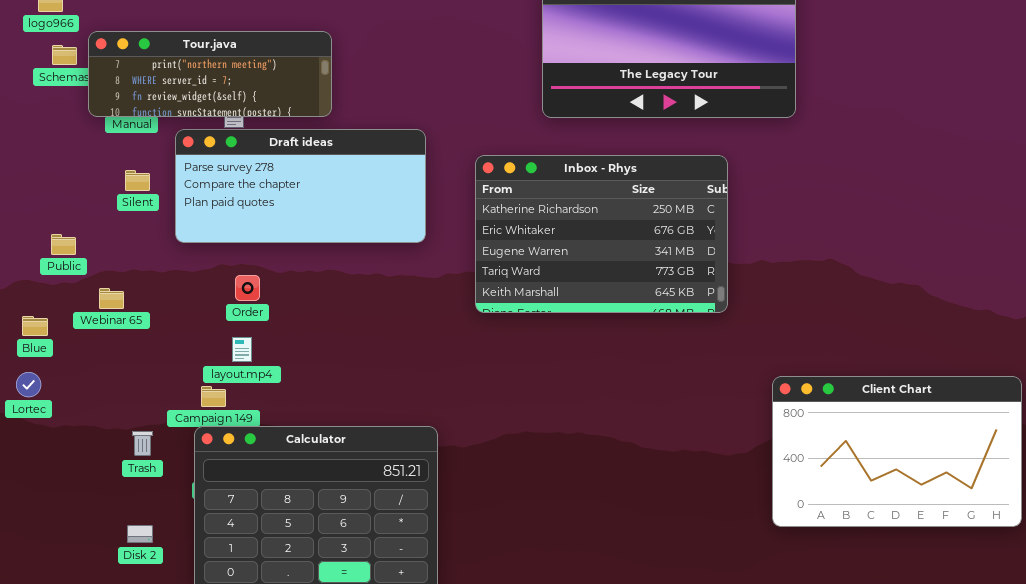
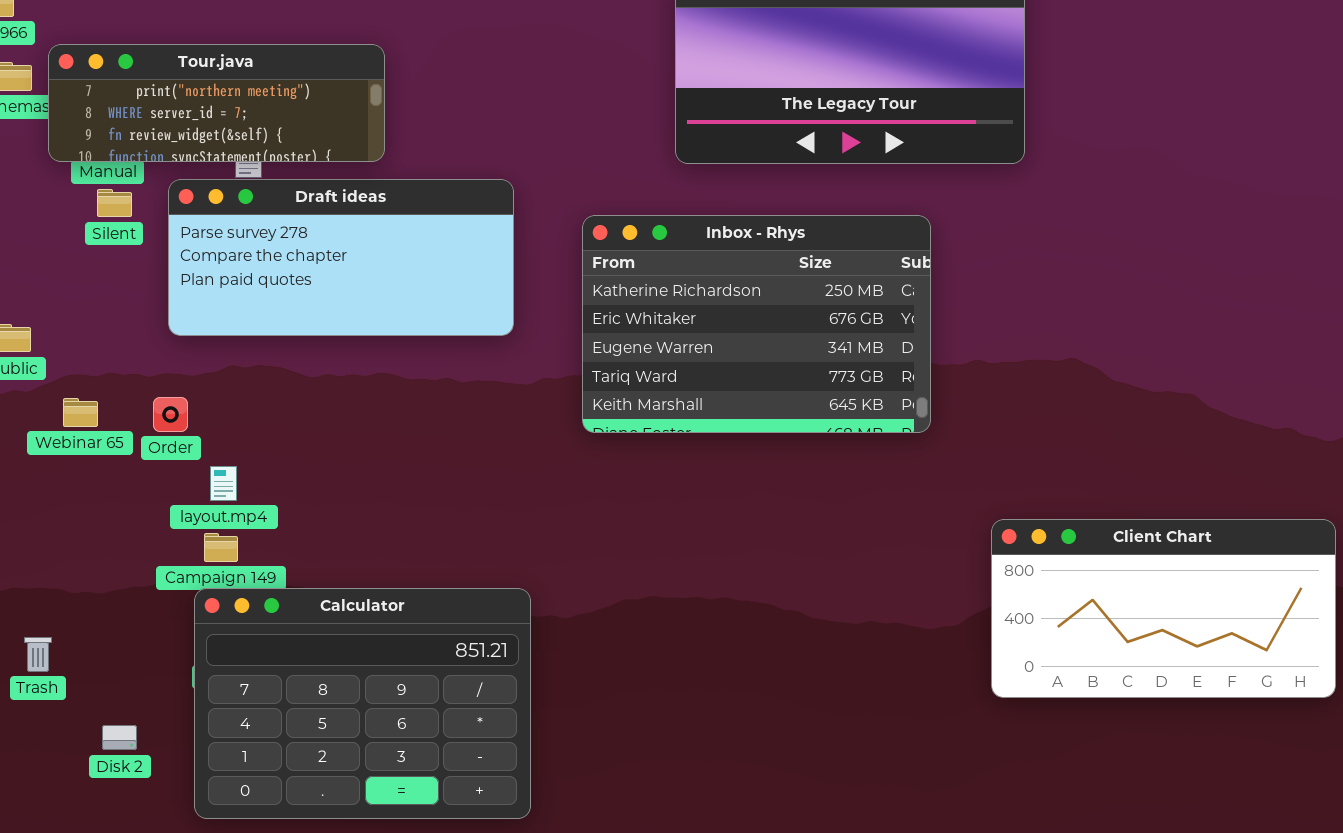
Silent: [125,170,150,191] -> [97,189,132,217], moved
Order: [235,275,260,301] -> [153,397,188,432], moved
layout.mp4: [232,337,252,362] -> [210,466,237,501], moved
Client Chart: [772,376,1022,527] -> [991,519,1336,698], resized
Trash: [132,431,153,456] -> [24,637,52,672], moved

